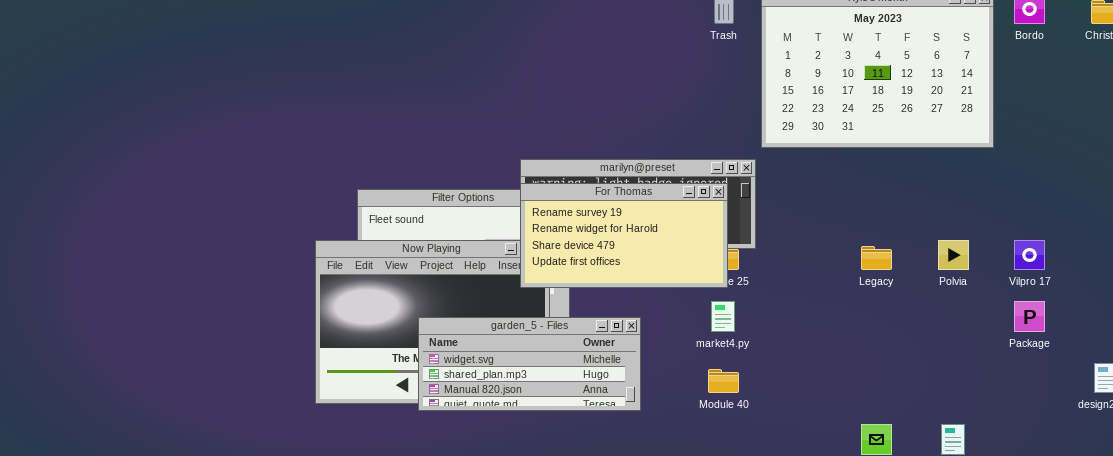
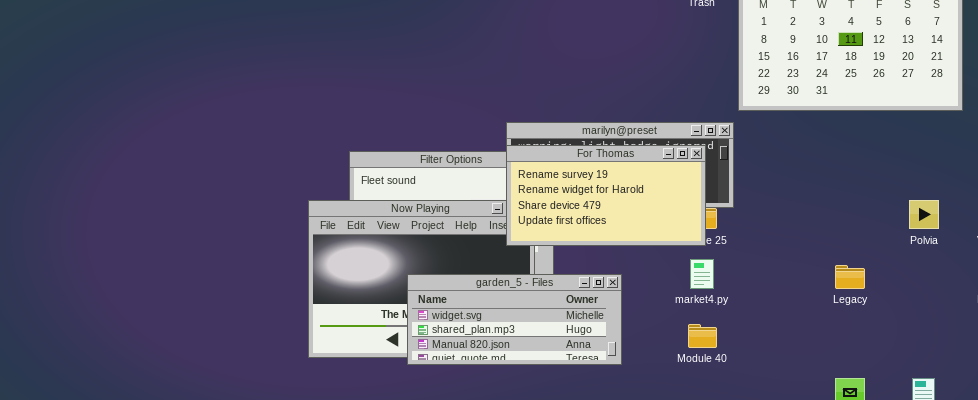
Legacy: [861,246,892,270] -> [835,265,865,289], moved

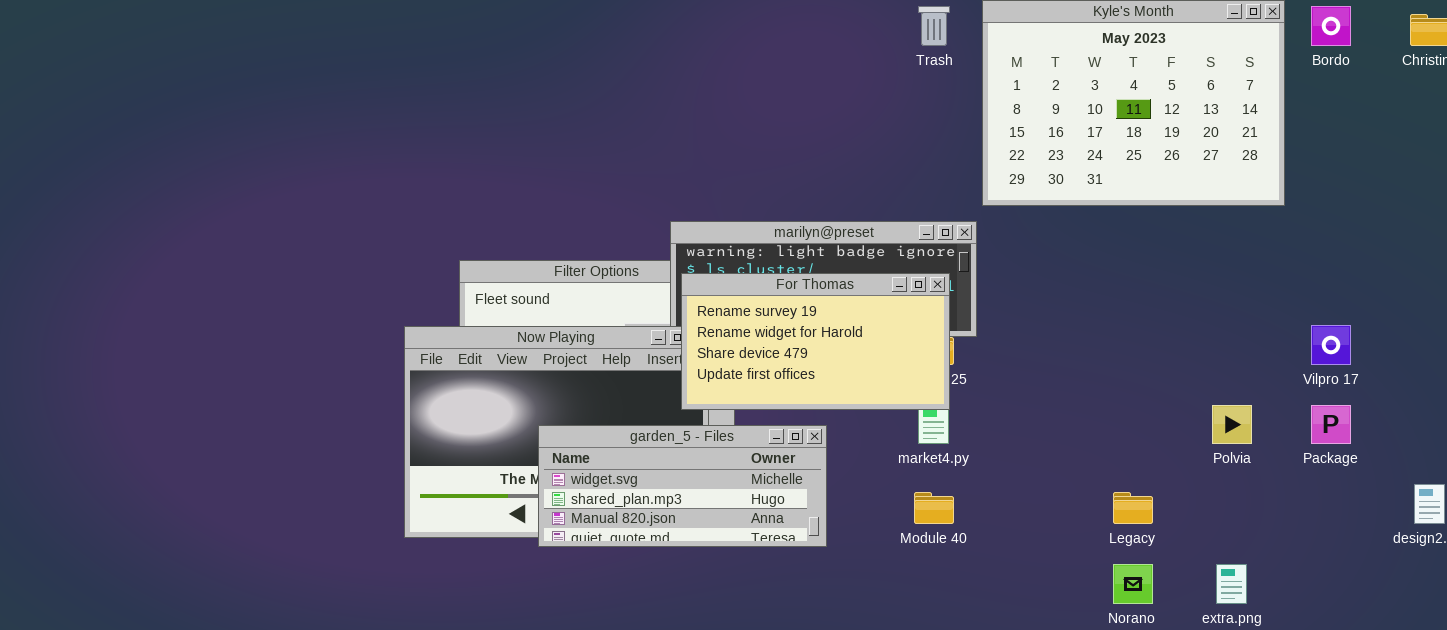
For Thomas: [506,145,706,246] -> [681,273,950,410], moved
Polvia: [909,200,939,229] -> [1212,405,1252,444], moved
Legacy: [835,265,865,289] -> [1113,492,1153,524], moved

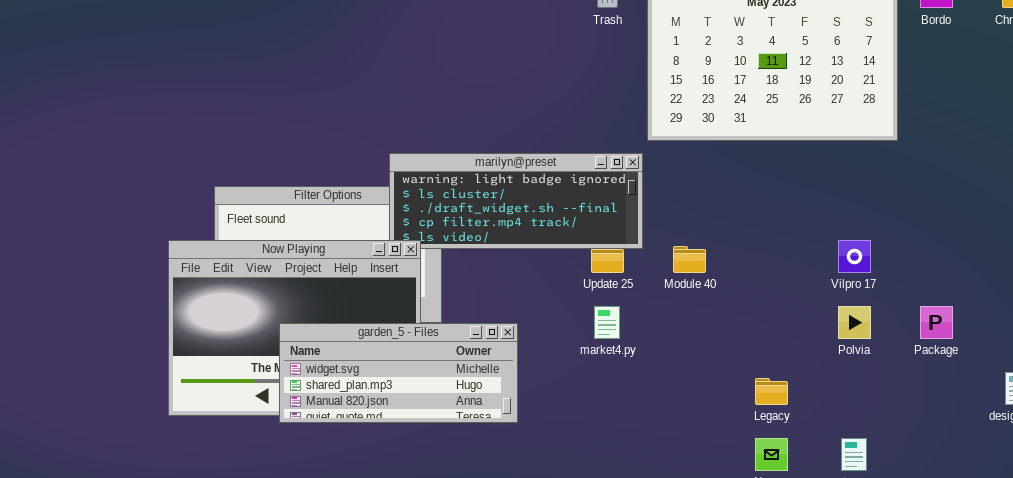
For Thomas: [681,273,950,410] -> none, closed
Vilpro 17: [1311,325,1351,365] -> [838,240,871,273], moved
Module 40: [914,492,954,524] -> [673,246,706,273], moved

